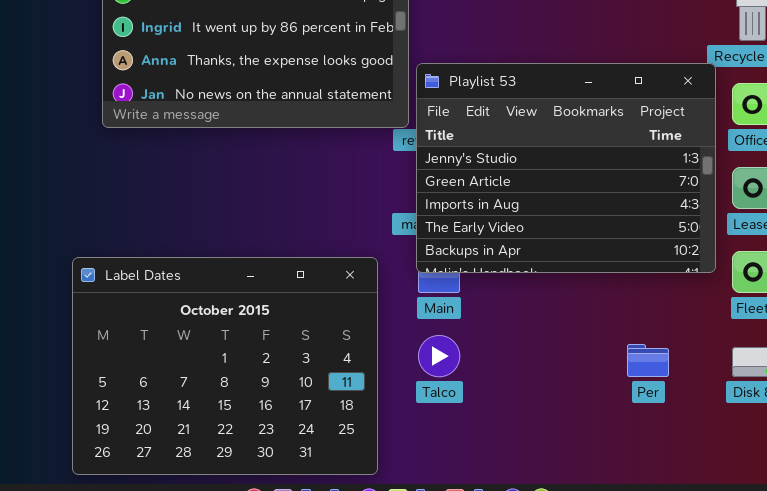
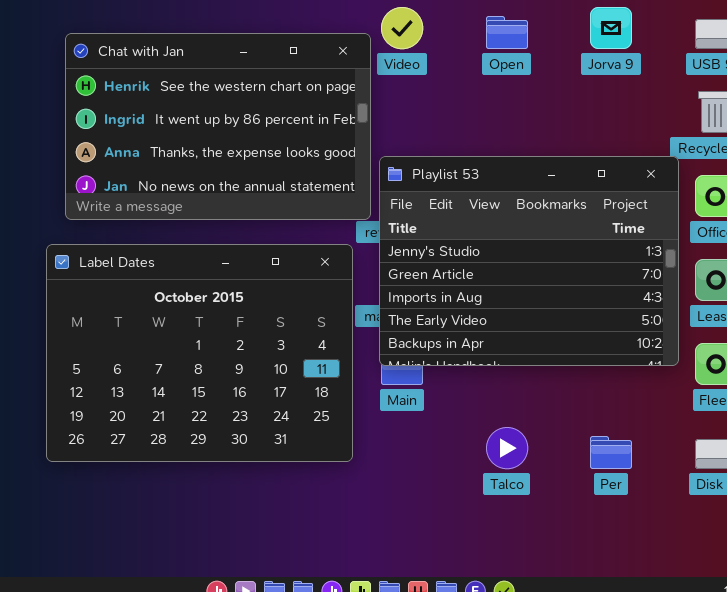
Label Dates: [72,257,378,475] -> [46,244,353,462], moved
Talco: [418,335,460,377] -> [486,427,528,469], moved

